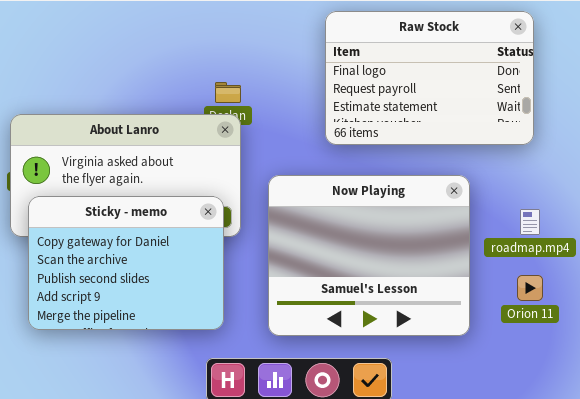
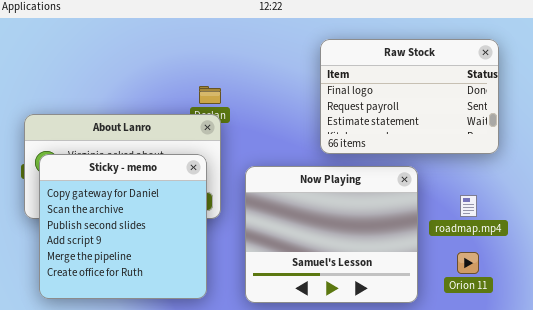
Raw Stock: [325,11,534,145] -> [320,39,499,154], moved
Sticky - memo: [28,196,224,330] -> [39,154,207,299], resized

